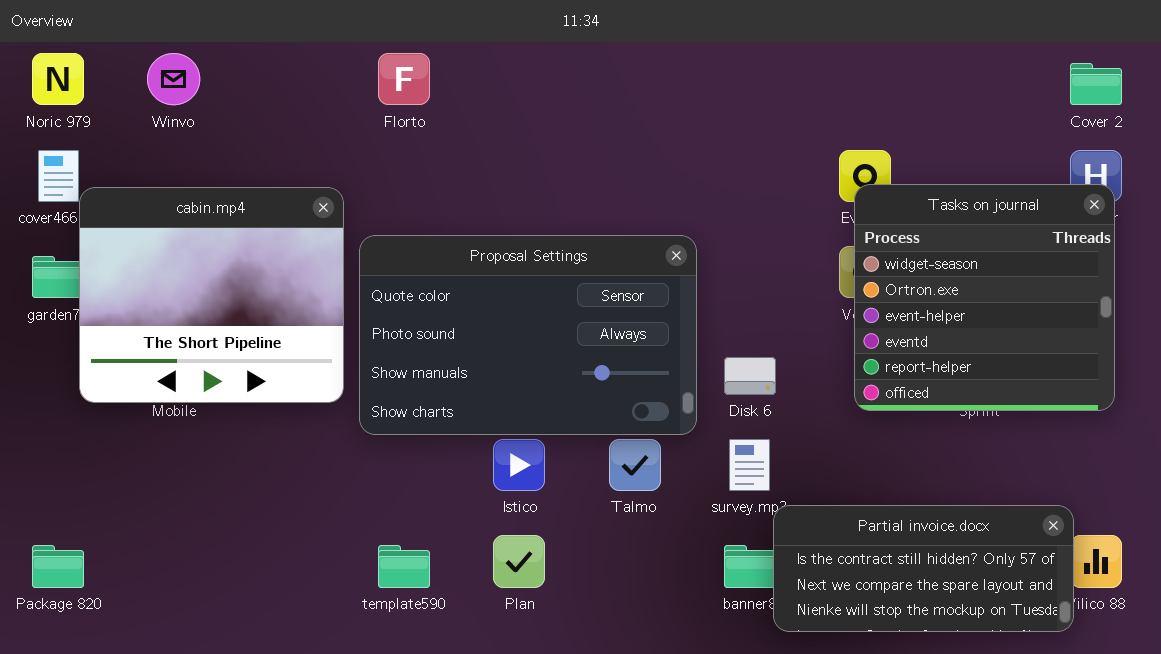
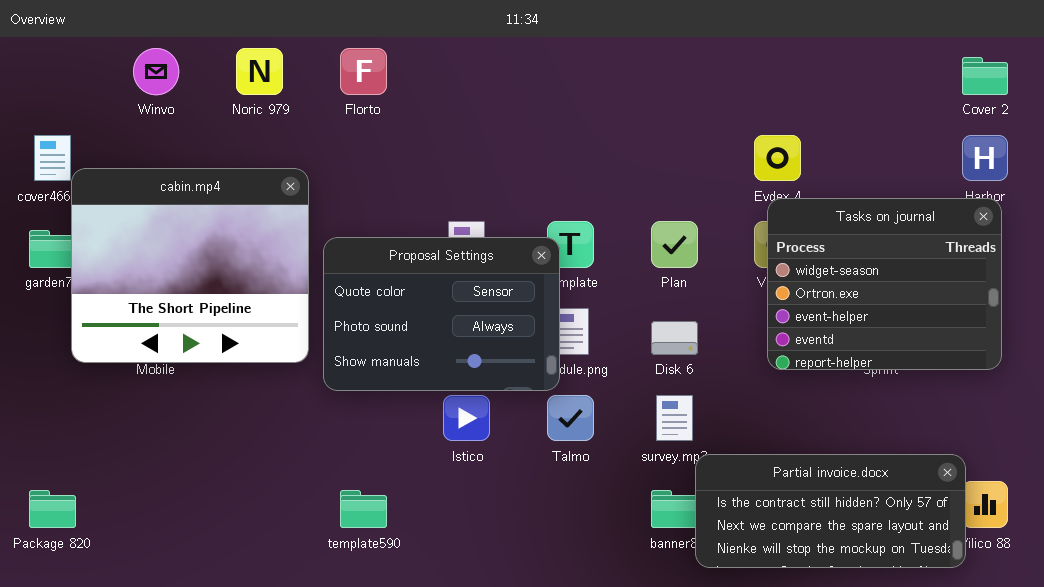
Noric 979: [32,53,84,105] -> [236,48,283,95], moved
Tasks on journal: [854,184,1115,411] -> [767,198,1002,370], resized
Proposal Settings: [359,235,697,435] -> [323,237,560,391], resized
Plan: [493,535,545,588] -> [651,221,698,268], moved

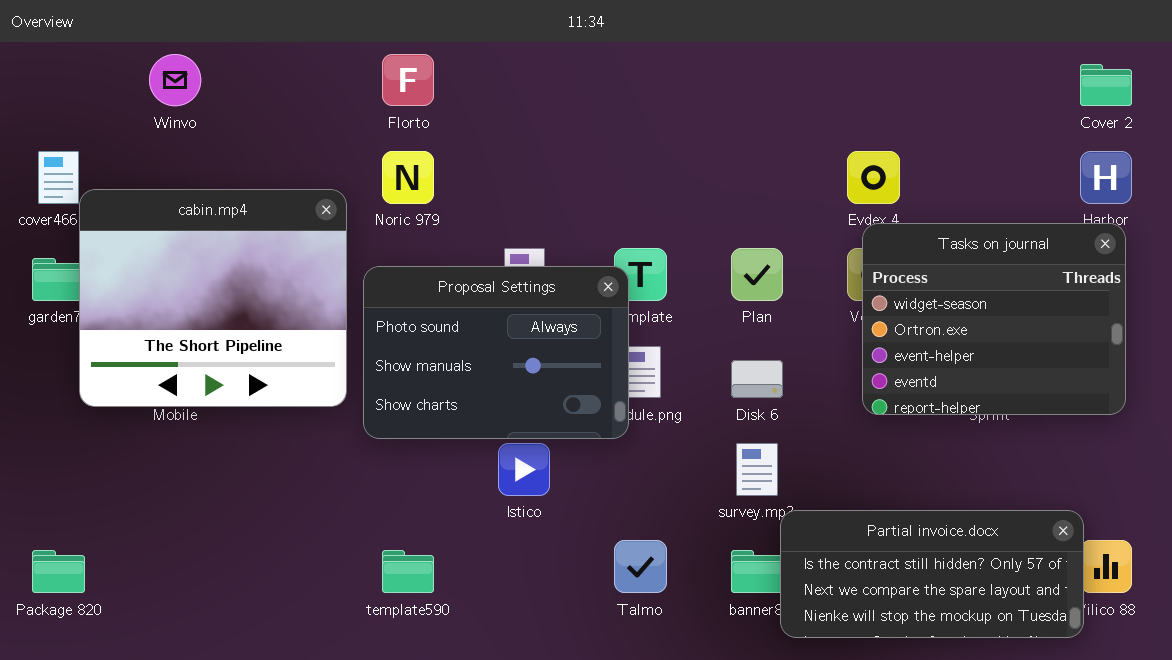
Noric 979: [236,48,283,95] -> [382,151,434,204], moved
Proposal Settings: [323,237,560,391] -> [363,266,629,439], scrolled down 1 row
Talmo: [547,395,594,441] -> [614,540,667,593], moved

